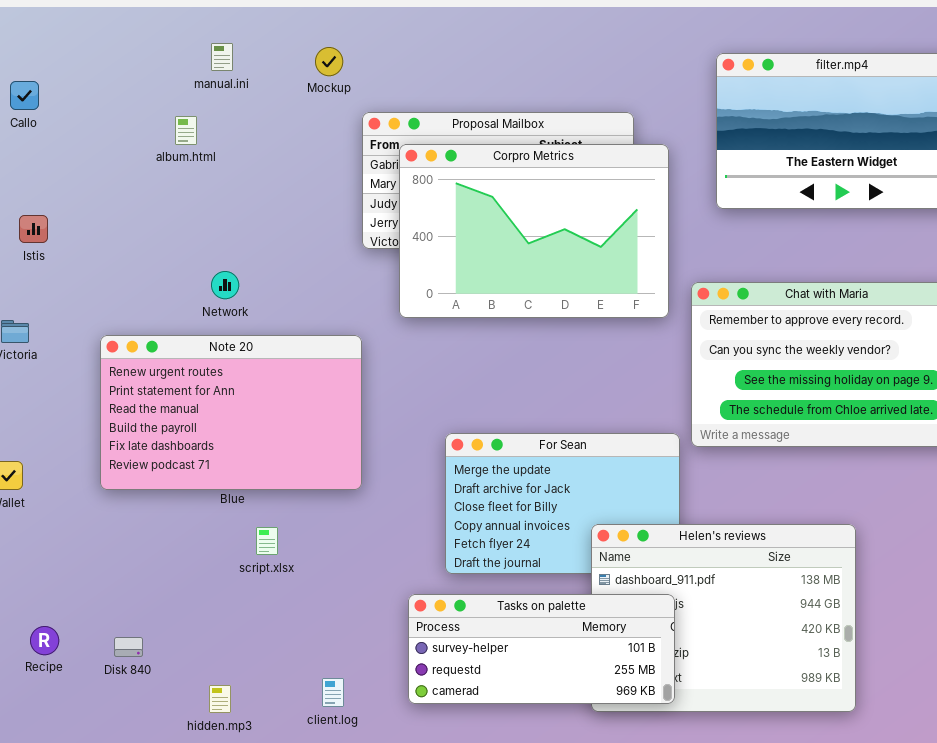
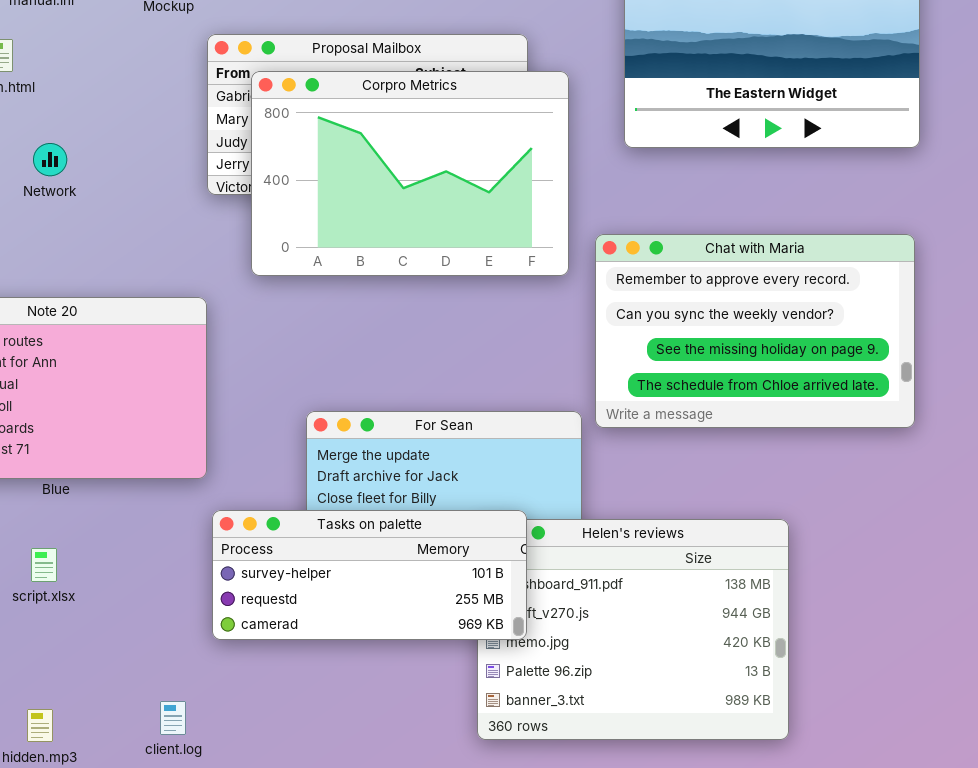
Network: [211,271,239,299] -> [33,143,67,176], moved
script.xlsx: [256,527,278,555] -> [31,548,57,582], moved
Tasks on palette: [408,594,675,704] -> [212,510,527,640], moved

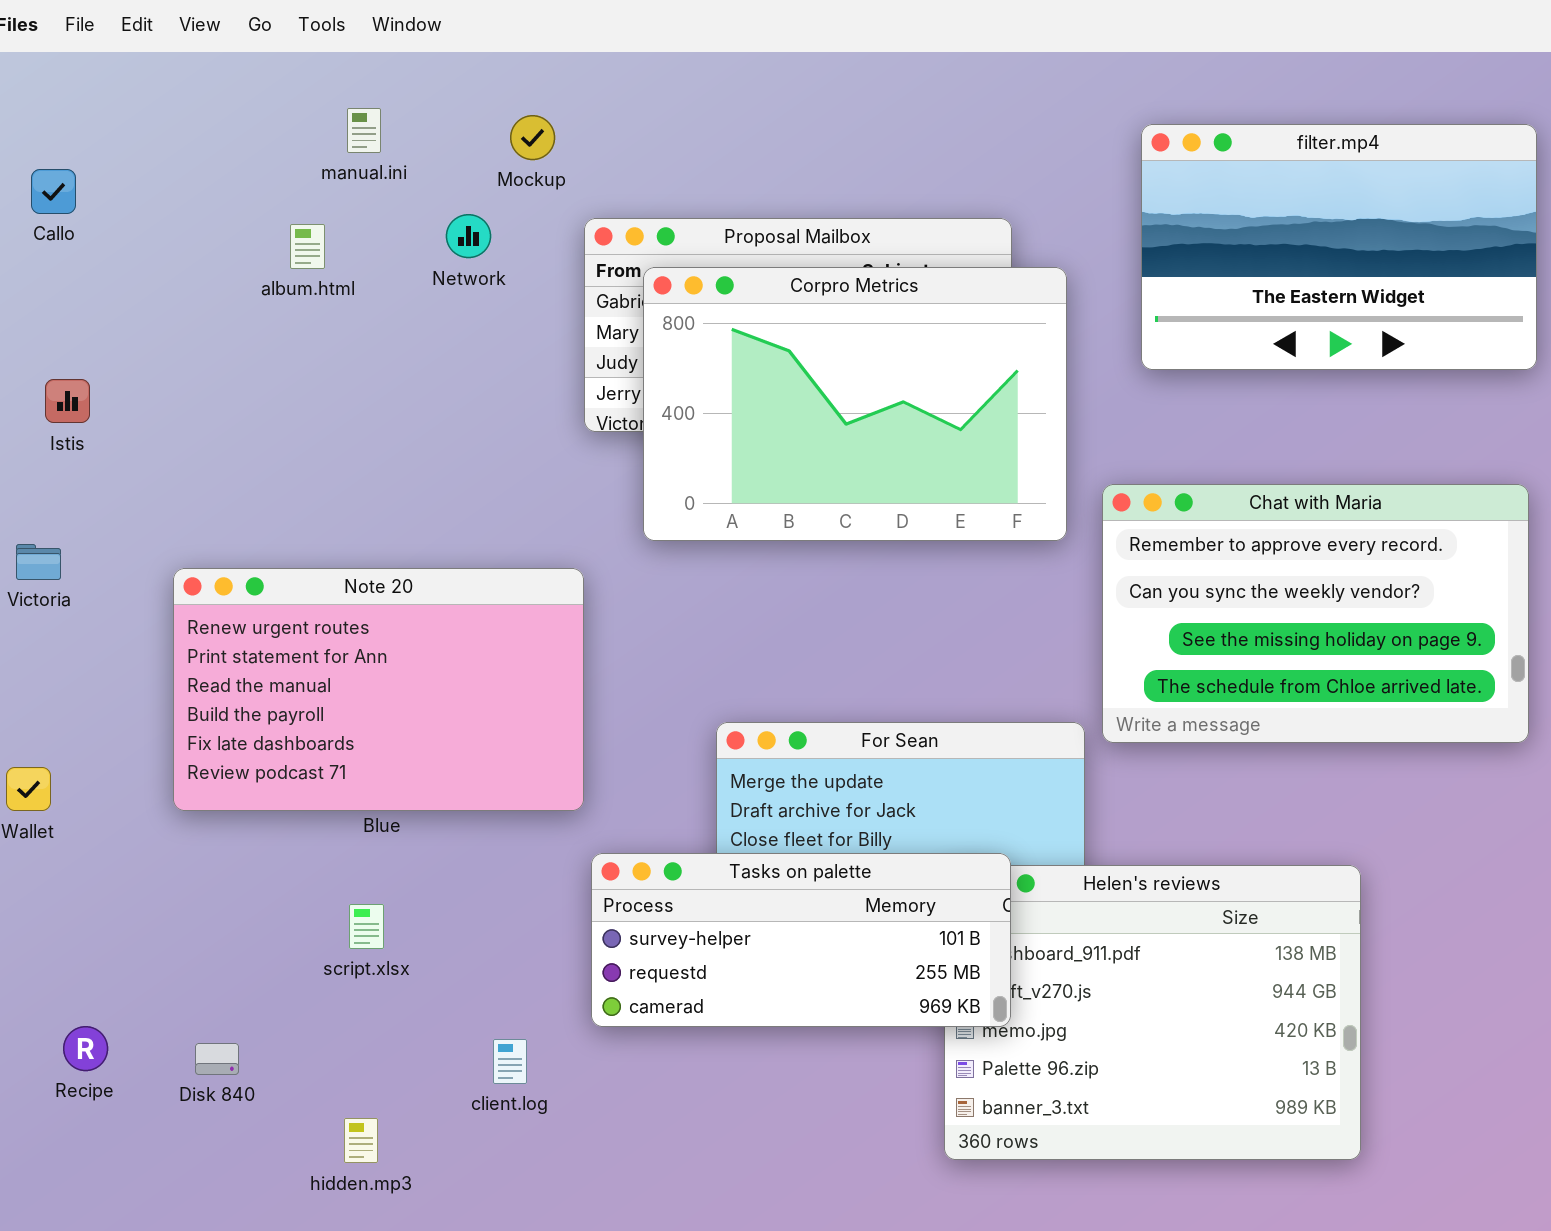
Network: [33,143,67,176] -> [446,214,491,258], moved
client.log: [160,701,186,735] -> [493,1039,527,1084], moved

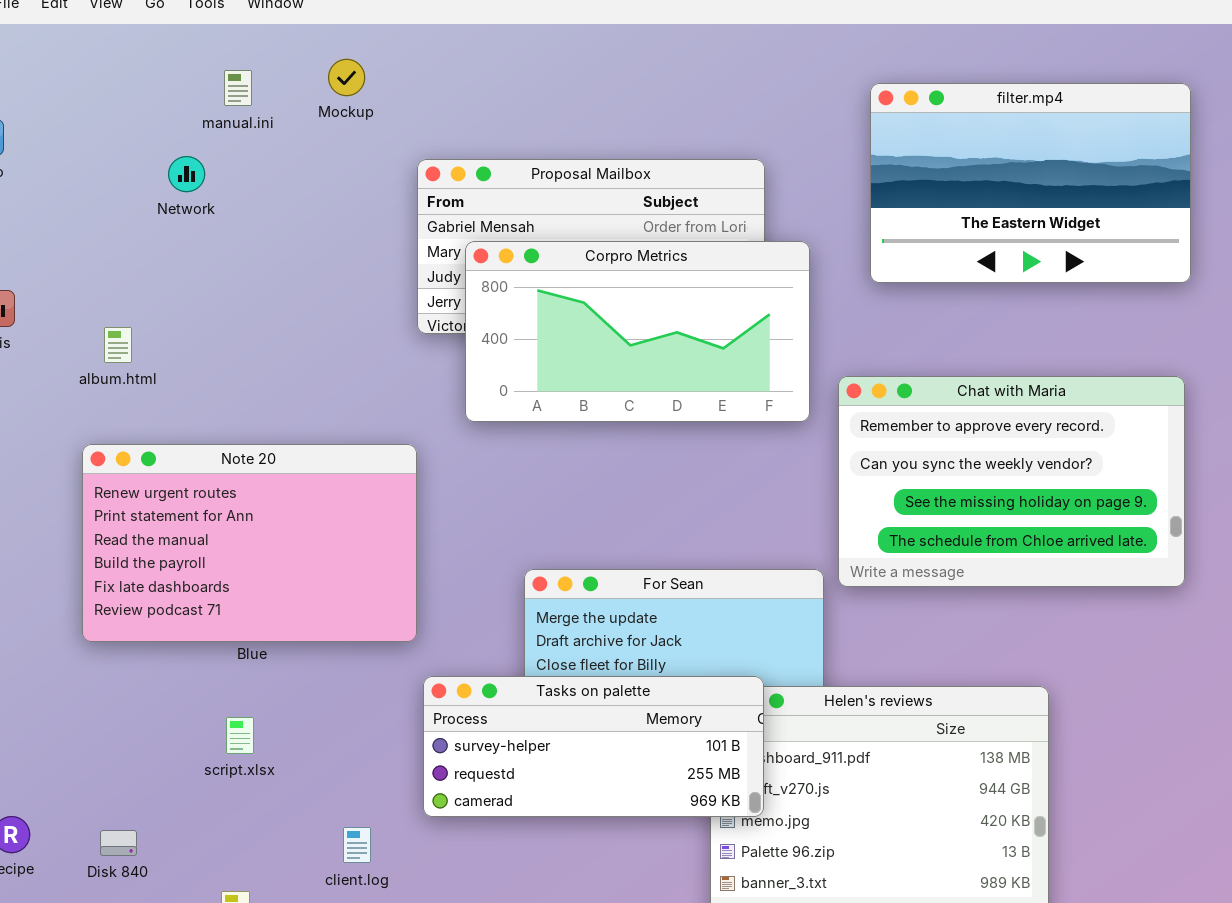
Mockup: [510,115,555,160] -> [328,59,365,96], moved
Network: [446,214,491,258] -> [168,156,205,192], moved
album.html: [290,224,325,269] -> [104,327,132,363], moved
Corpro Metrics: [643,267,1067,541] -> [465,241,810,422], resized

